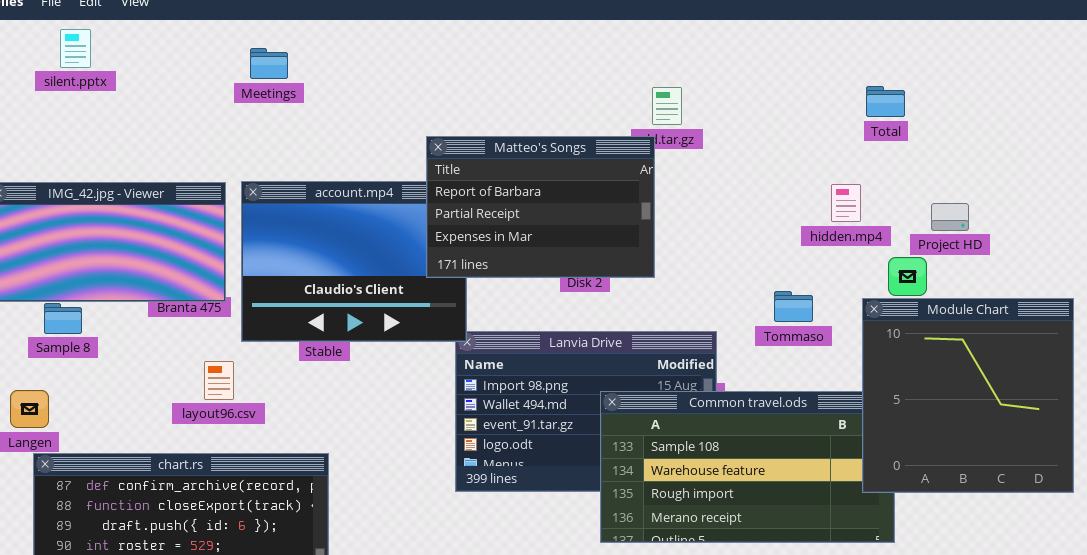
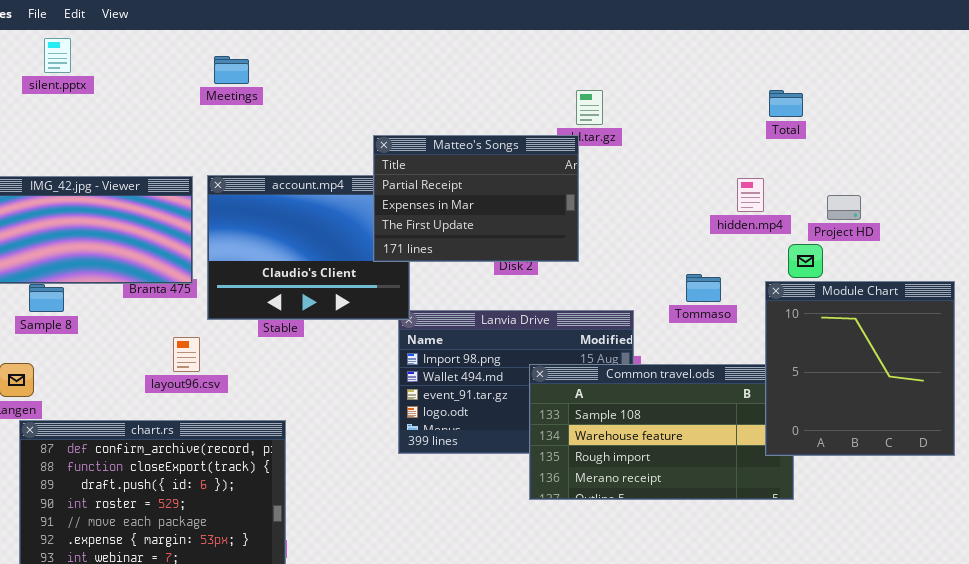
Matteo's Songs: [426,136,655,278] -> [373,135,579,262], scrolled down 1 row

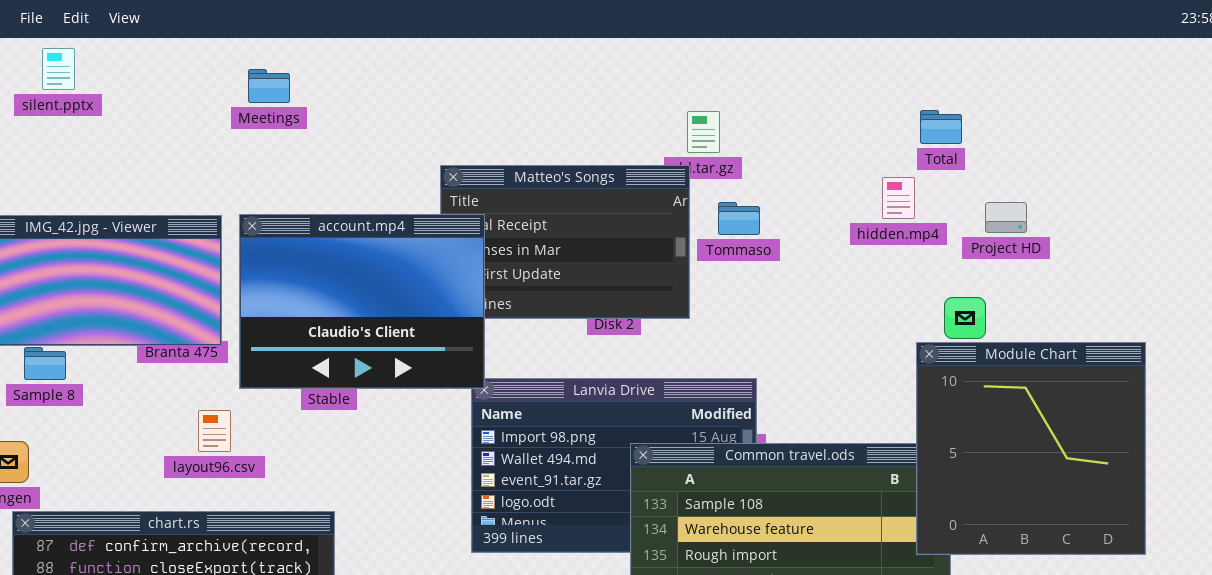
account.mp4: [207,175,410,320] -> [239,214,485,389], raised
hidden.mp4: [737,178,764,212] -> [882,177,915,219], moved
Project HD: [827,195,861,220] -> [985,202,1027,233], moved
Tommaso: [686,274,721,302] -> [718,202,760,235], moved

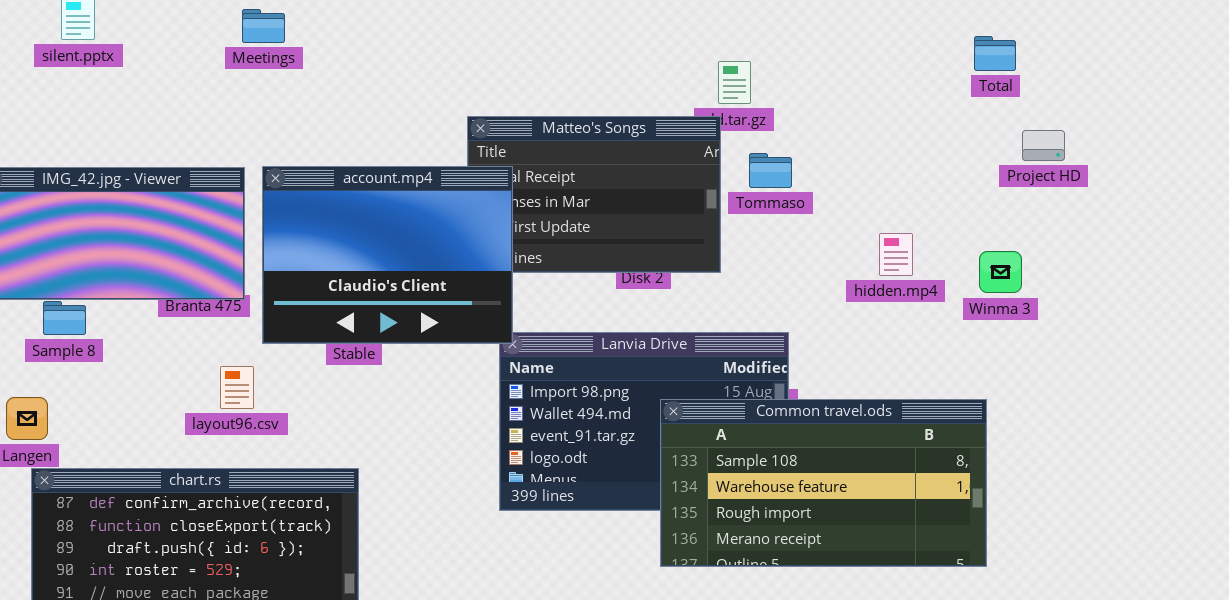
Meetings: [248,69,290,103] -> [242,9,285,43], moved
Total: [920,110,962,144] -> [974,36,1016,71], moved
hidden.mp4: [882,177,915,219] -> [879,233,913,276], moved
Project HD: [985,202,1027,233] -> [1022,130,1065,161], moved
Module Chart: [916,342,1146,555] -> none, closed

